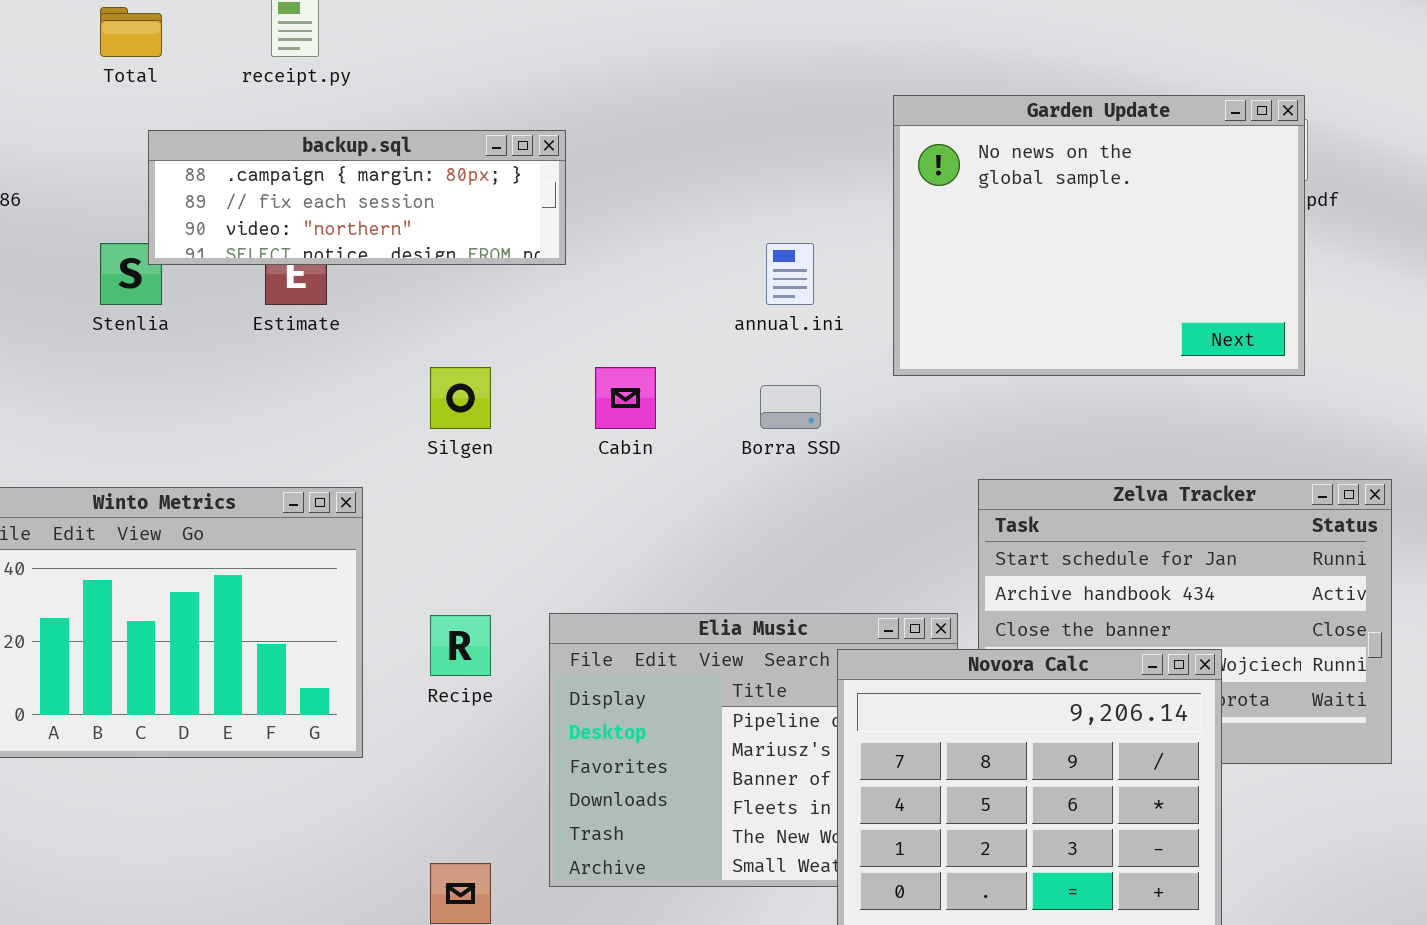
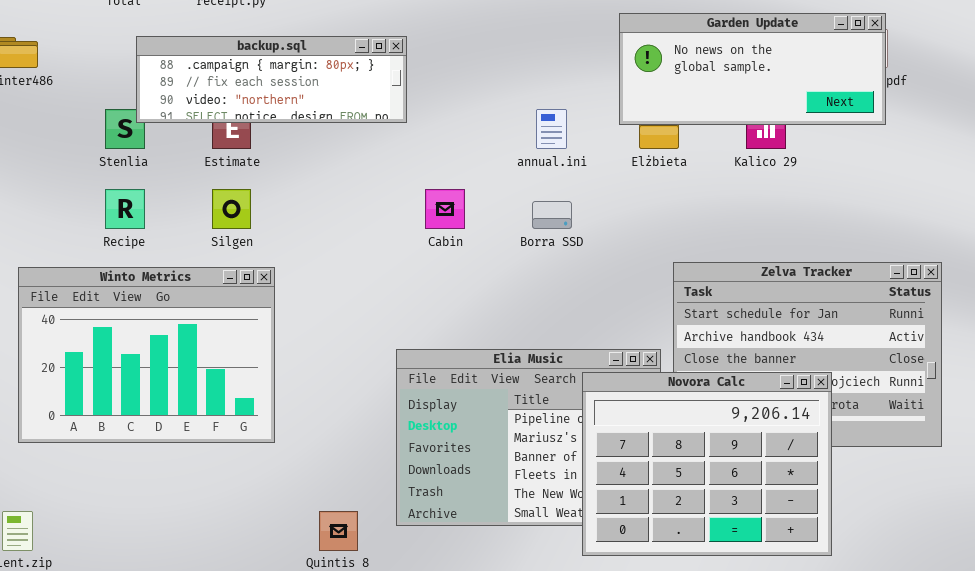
Garden Update: [893,95,1305,376] -> [619,13,886,125], resized
Silgen: [430,367,491,429] -> [212,189,251,229], moved
Recipe: [430,615,491,676] -> [105,189,145,229], moved

